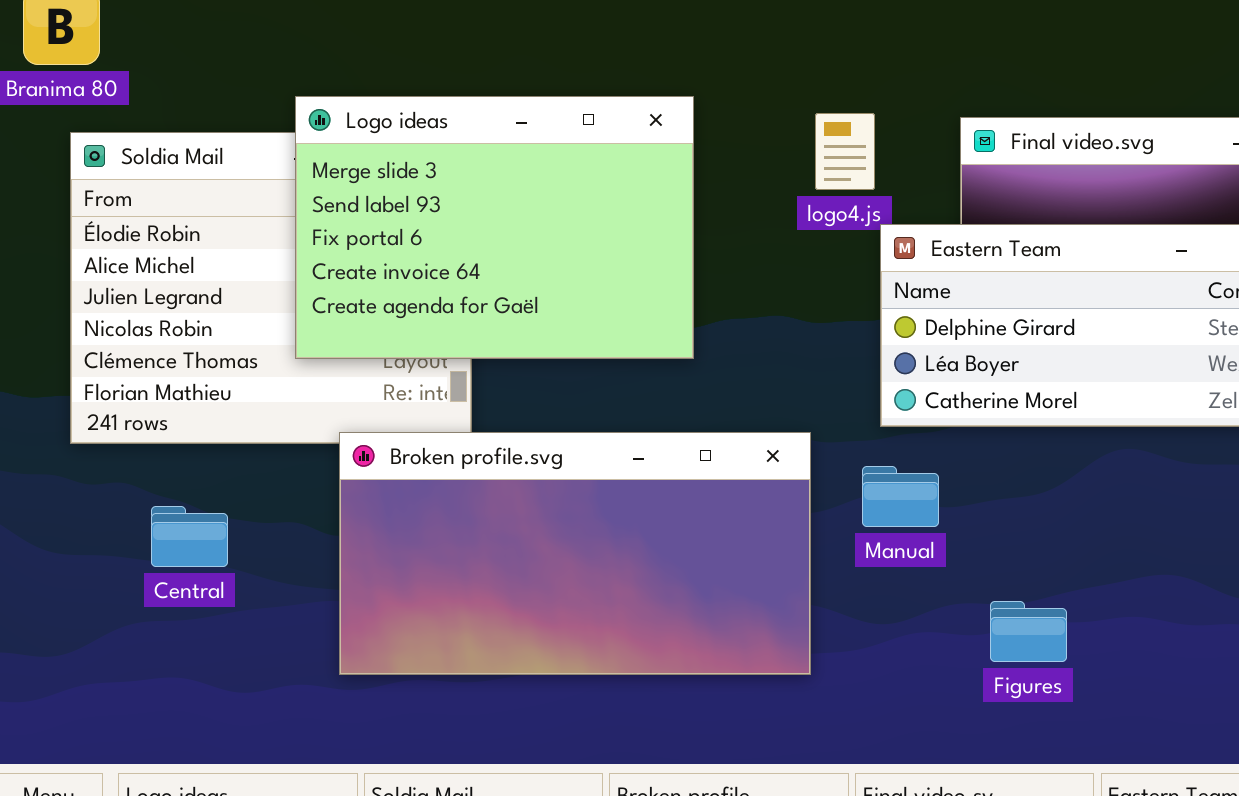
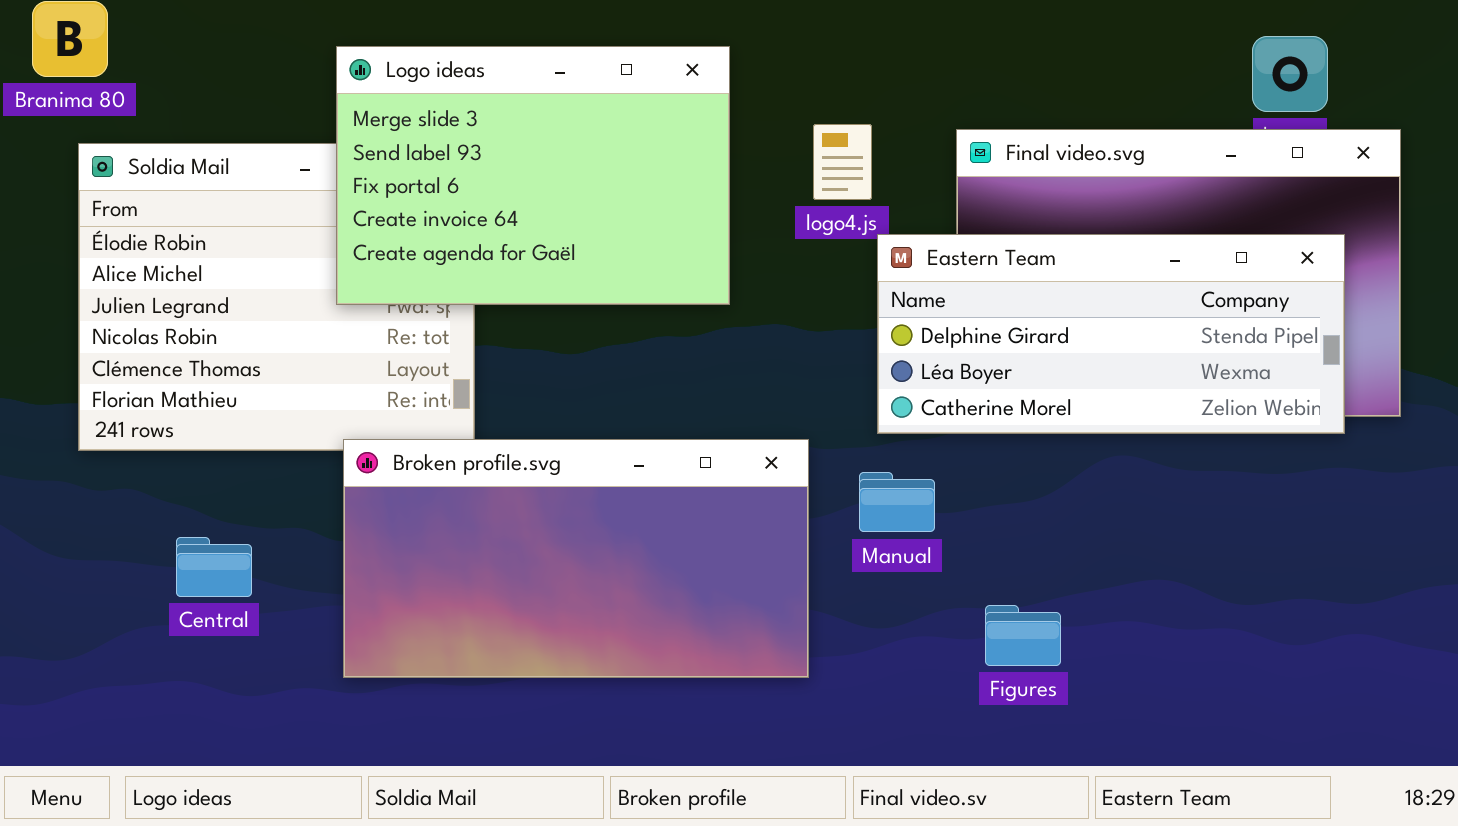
Logo ideas: [295,96,694,359] -> [336,46,730,305], moved
Central: [151,506,228,567] -> [176,537,252,597], moved

